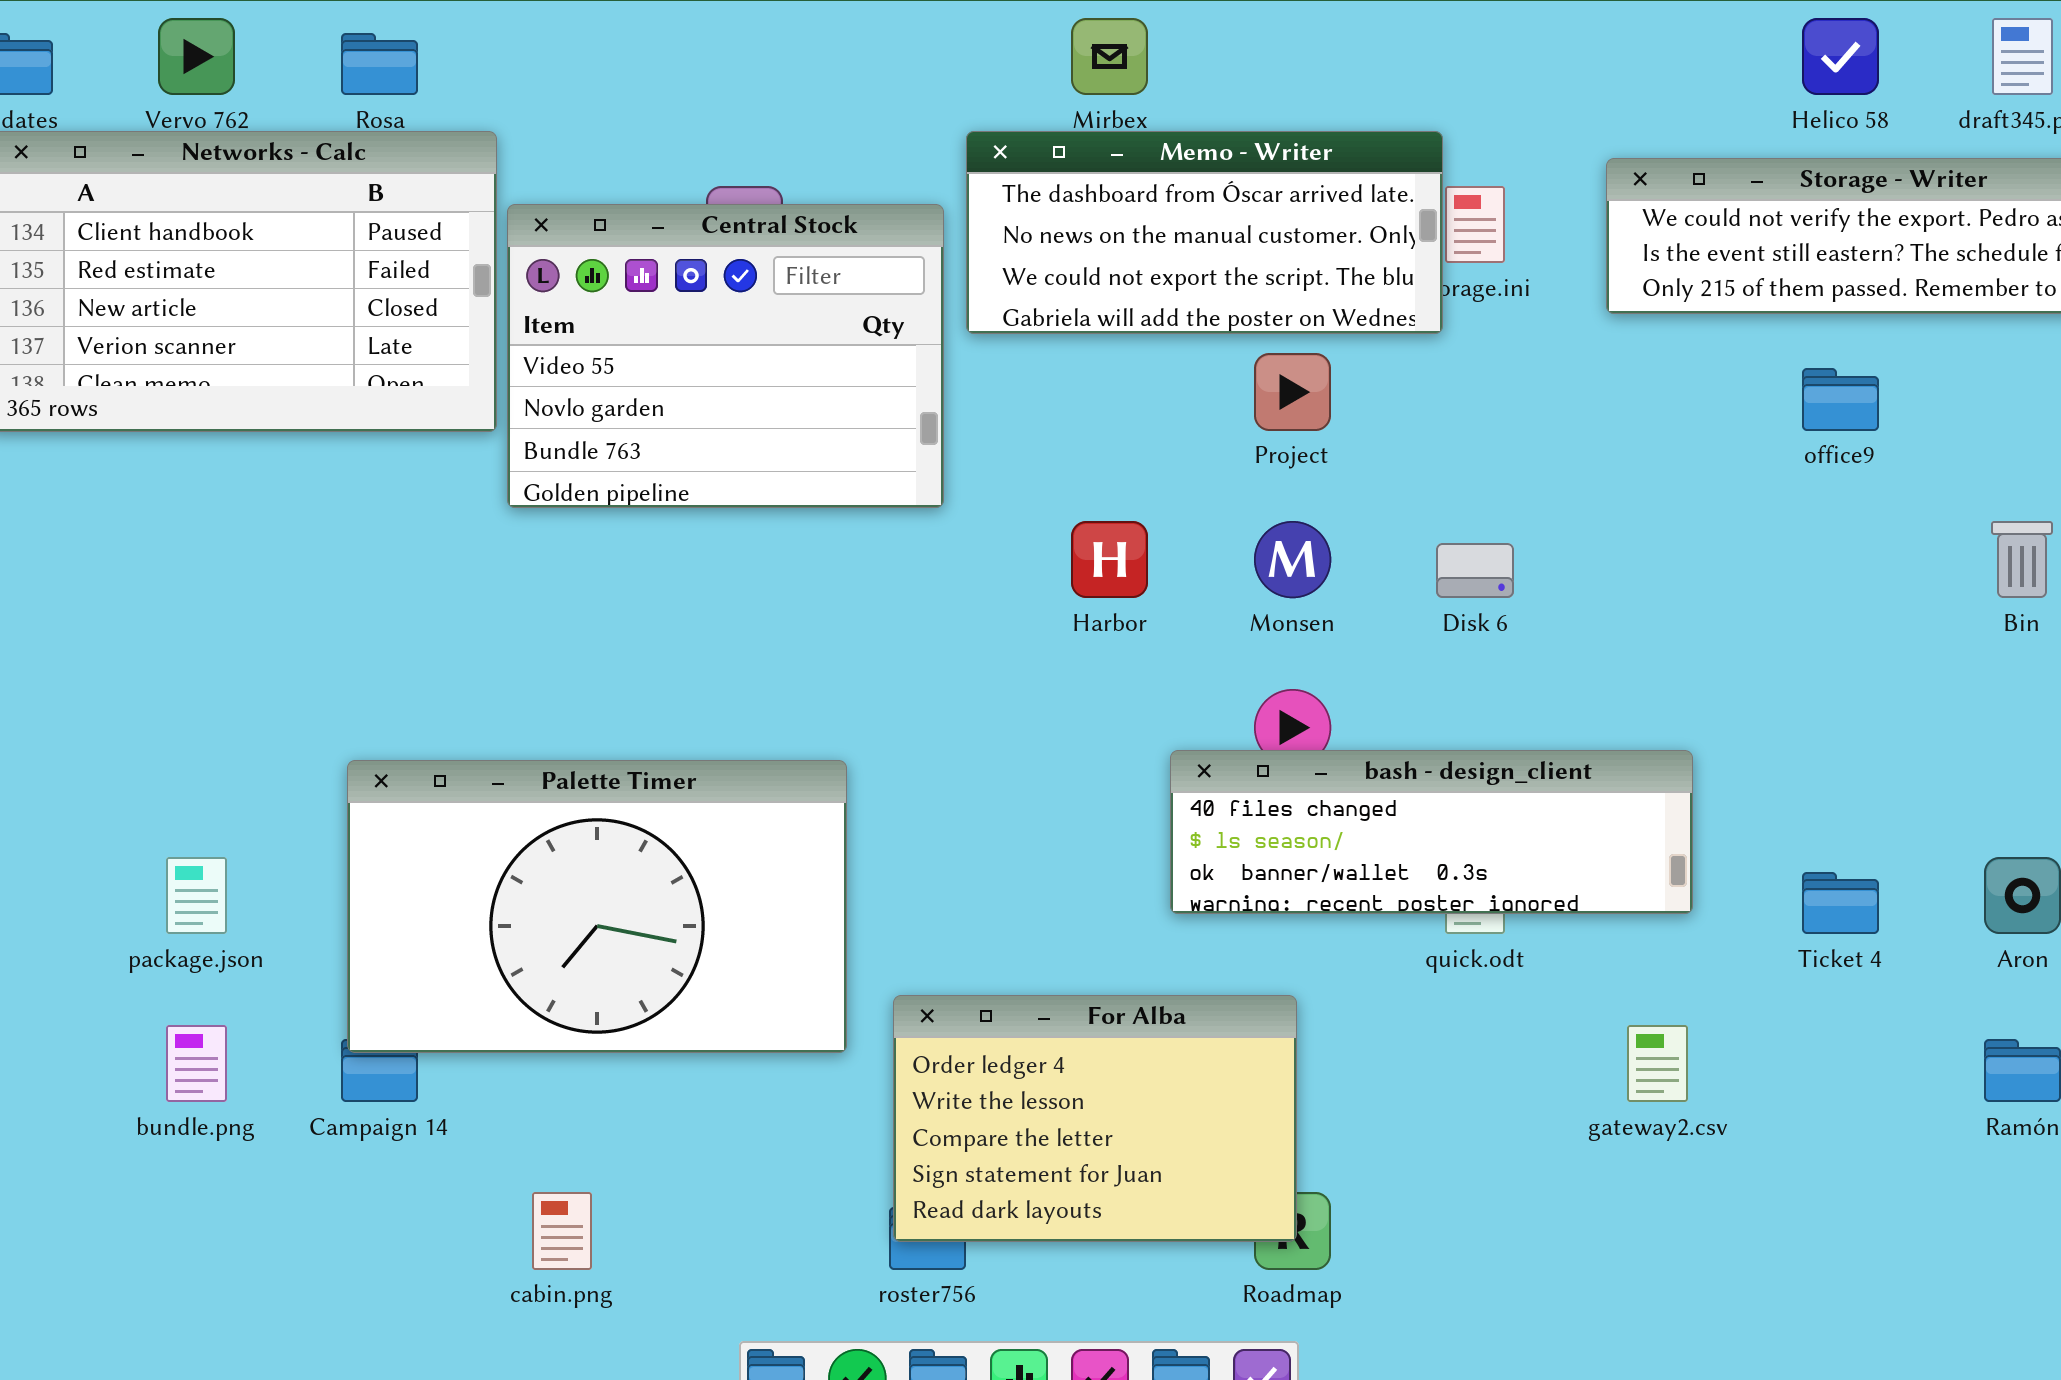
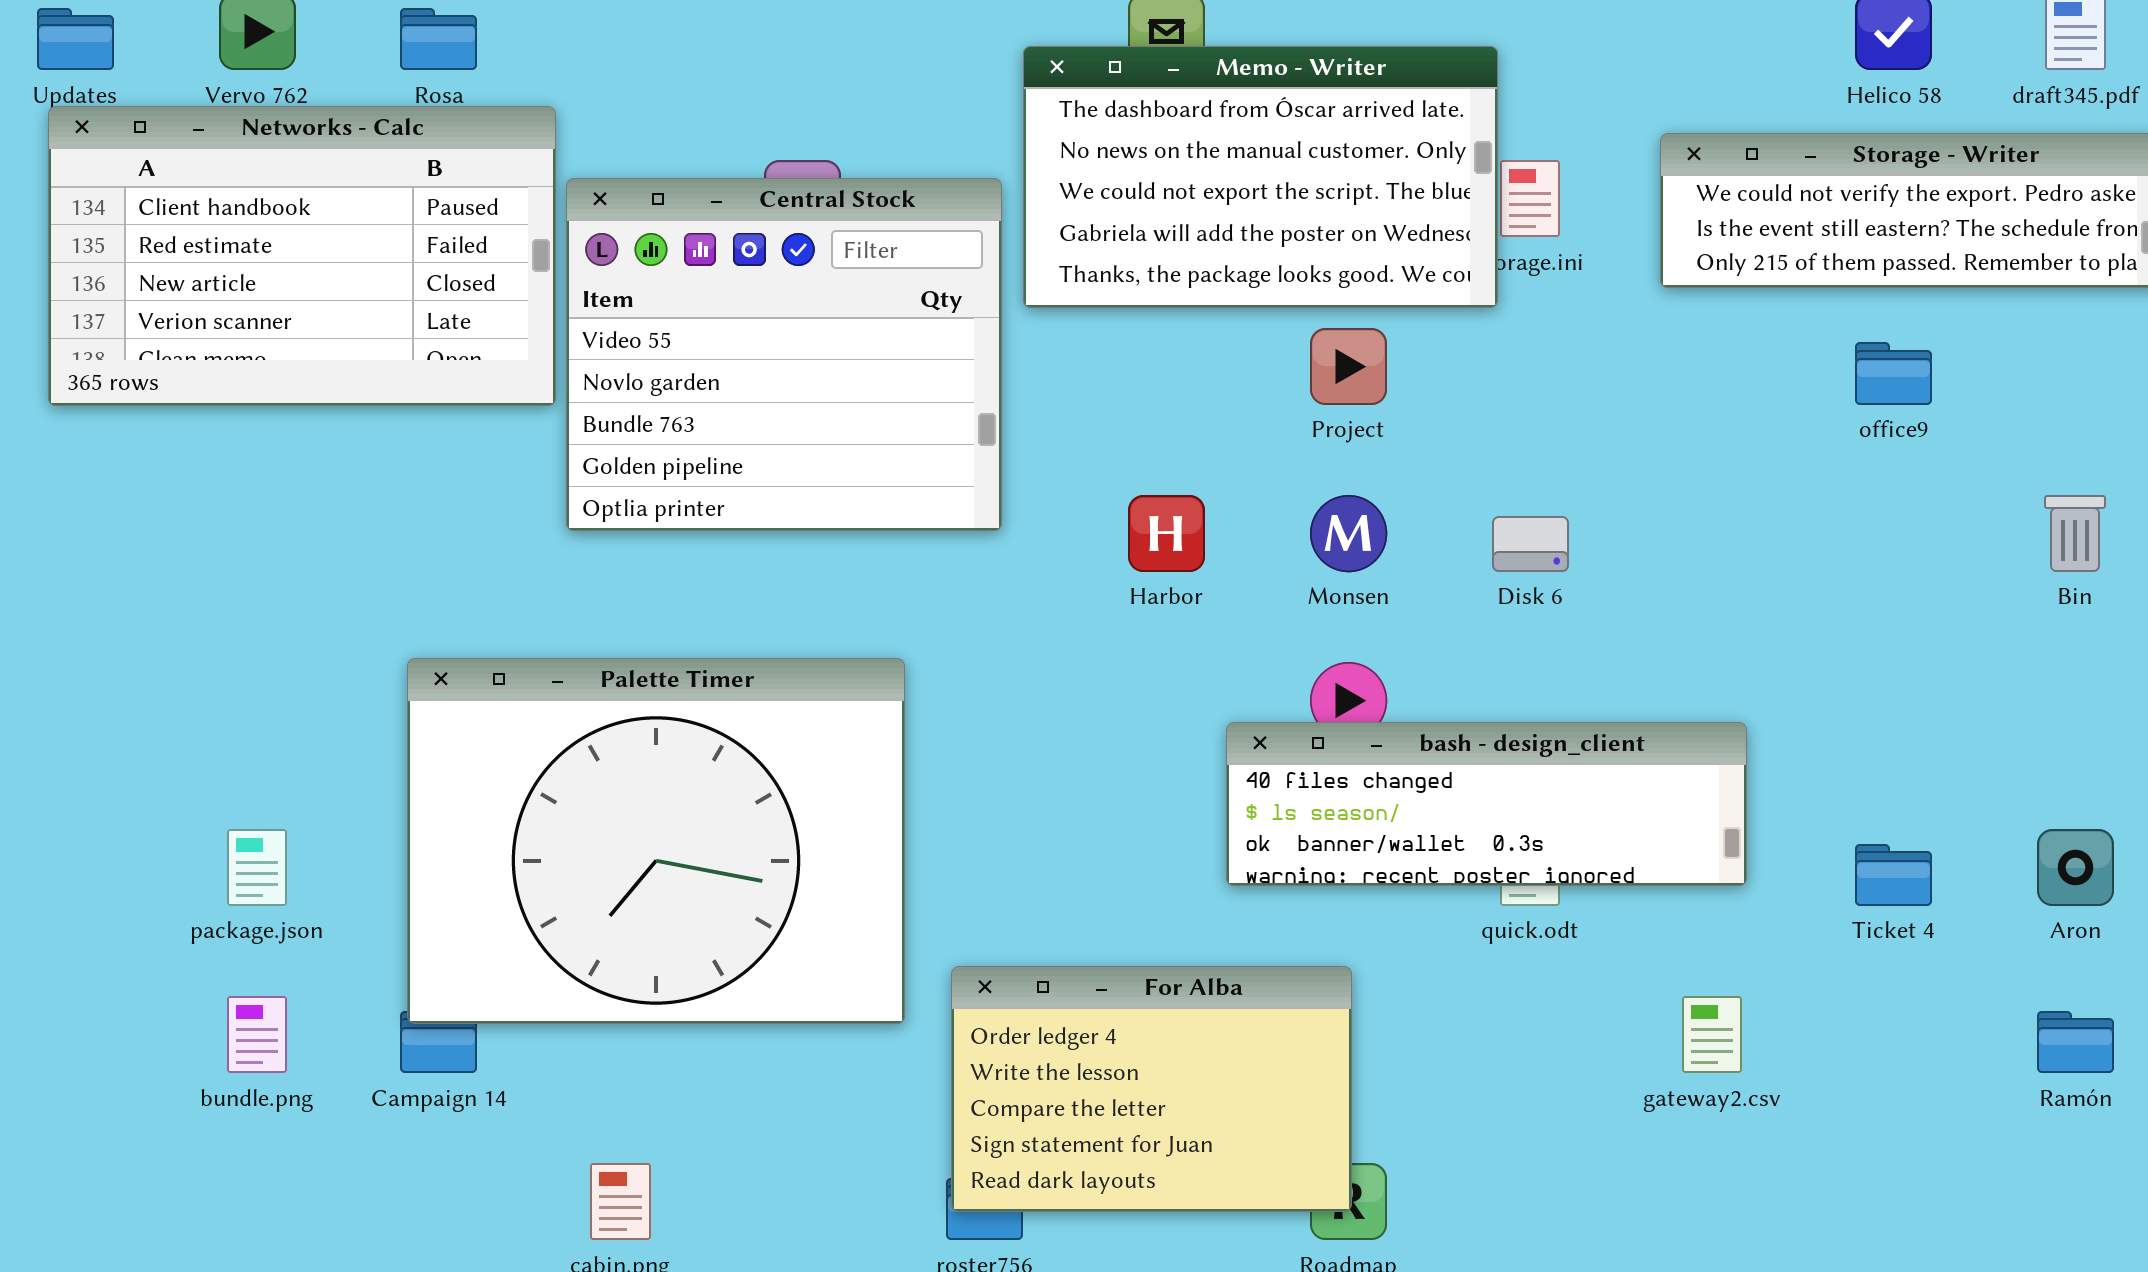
Memo - Writer: [966,131,1443,334] -> [1023,46,1498,308], resized
Central Stock: [507,204,944,508] -> [566,178,1002,531], resized
Palette Timer: [347,760,847,1053] -> [407,658,905,1024], resized

